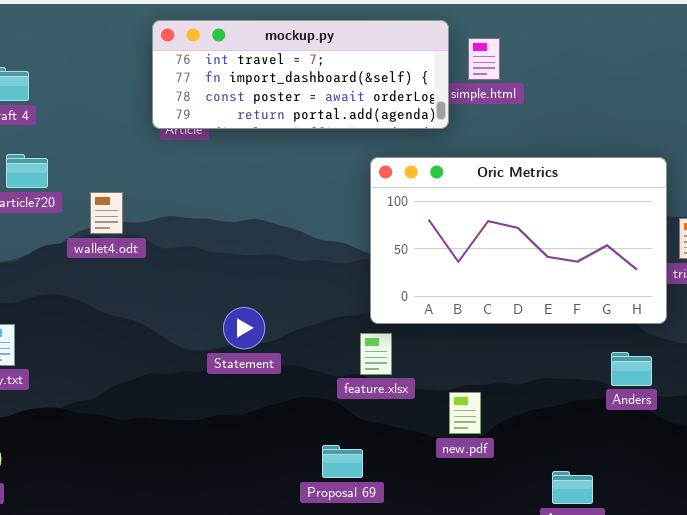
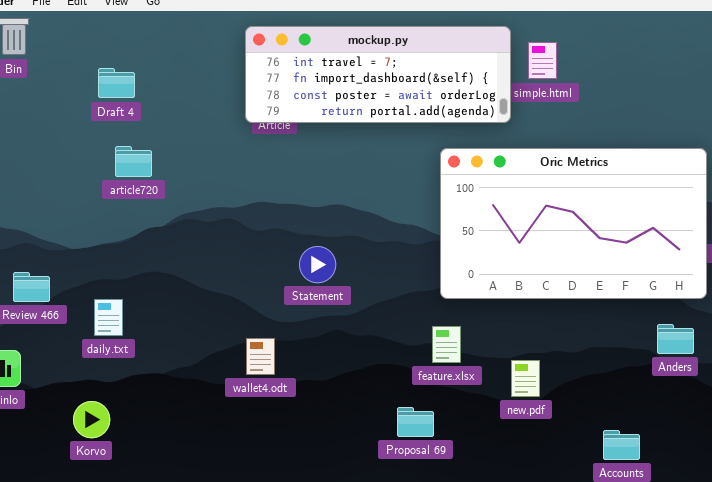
wallet4.odt: [90,192,123,234] -> [246,338,275,375], moved
Statement: [223,307,265,349] -> [299,246,336,283], moved
feature.xlsx: [360,333,392,375] -> [432,326,461,363], moved

